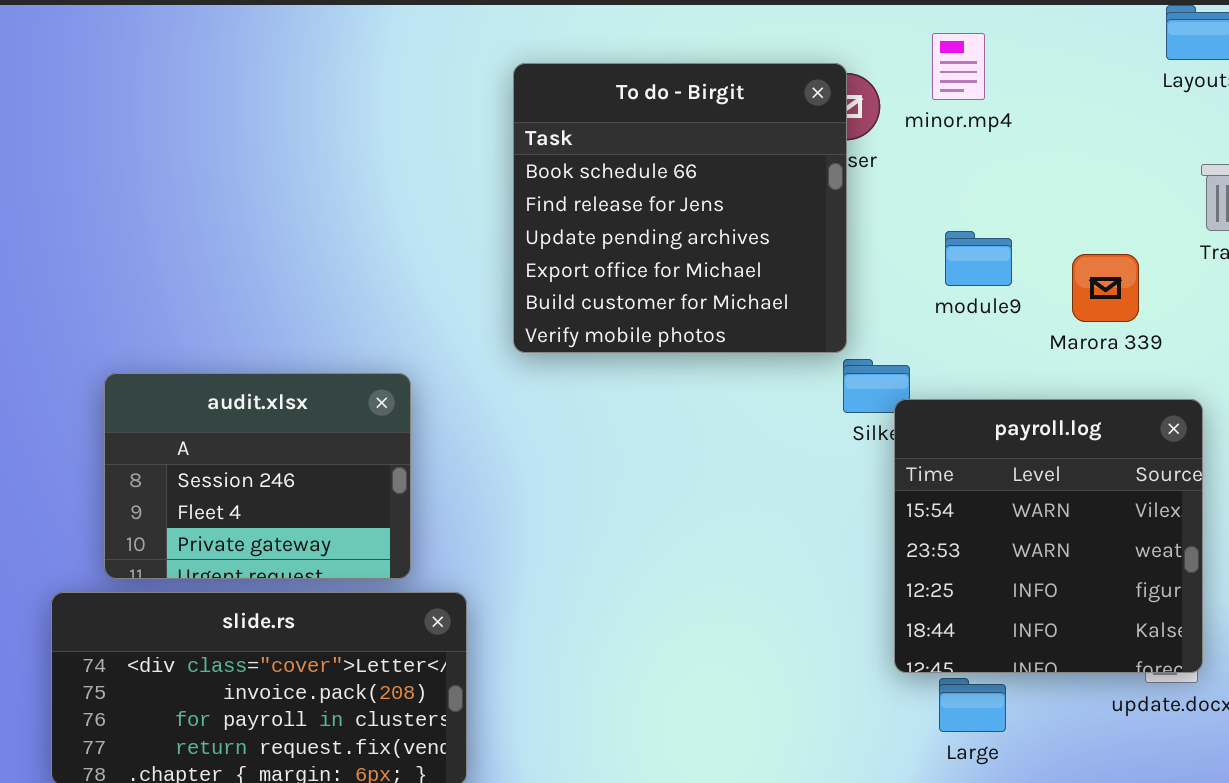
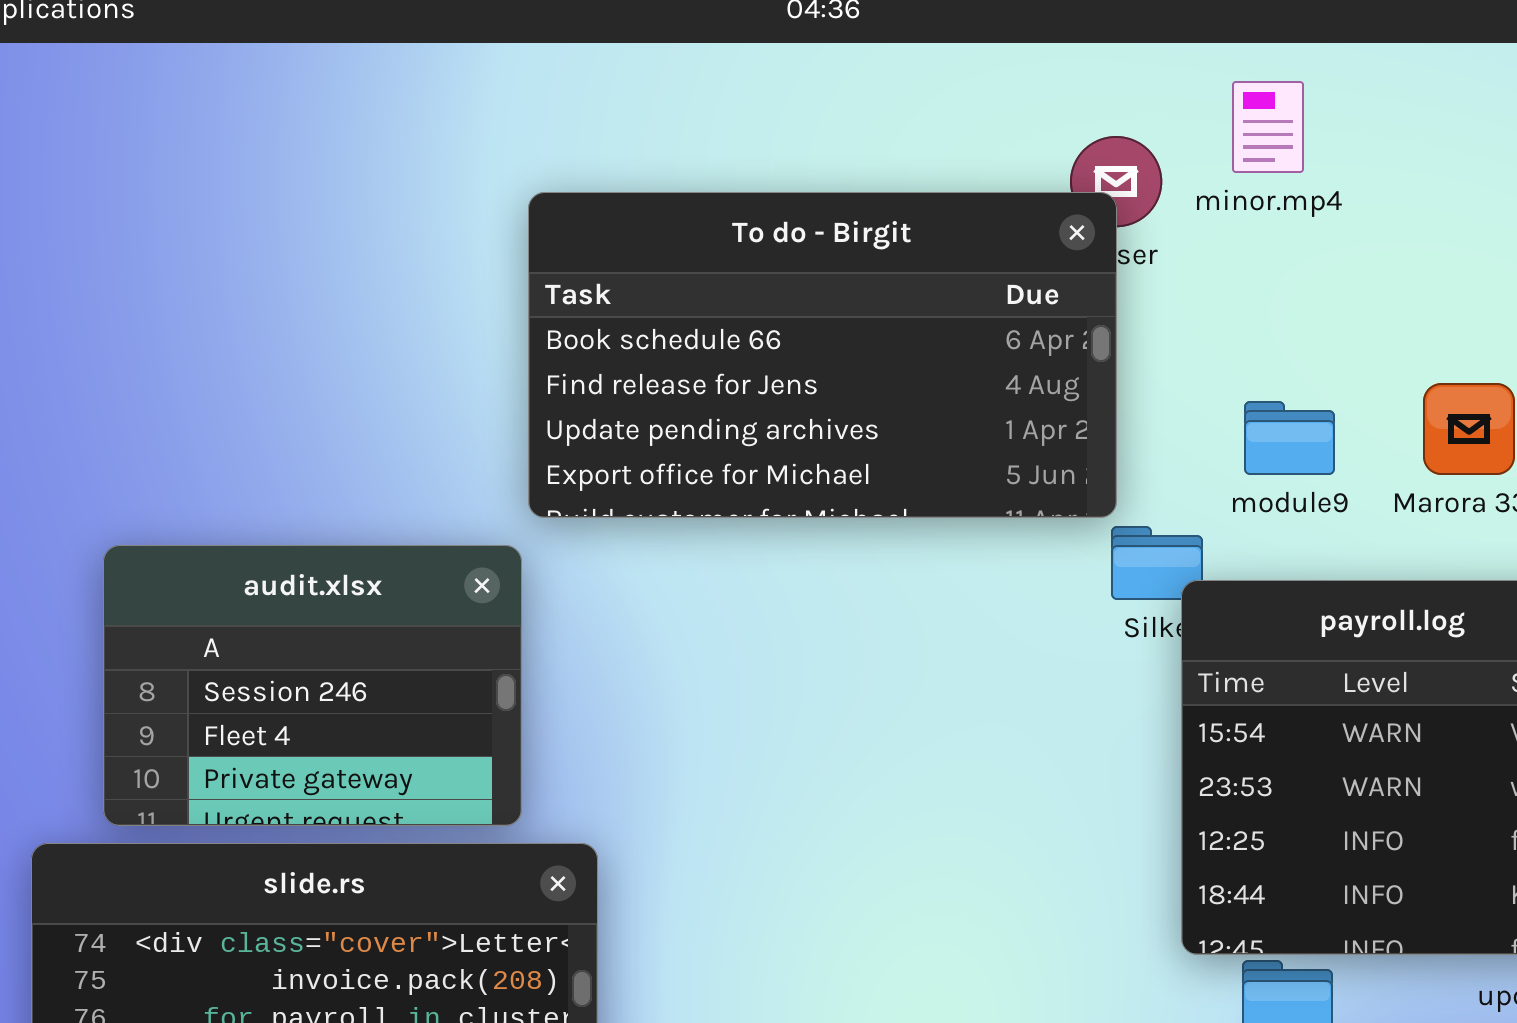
To do - Birgit: [513,63,847,353] -> [528,192,1117,518], resized
module9: [945,231,1012,286] -> [1244,401,1335,475], moved

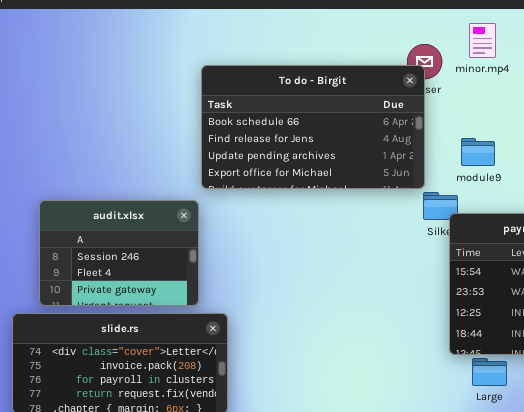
module9: [1244,401,1335,475] -> [461,138,495,166], moved

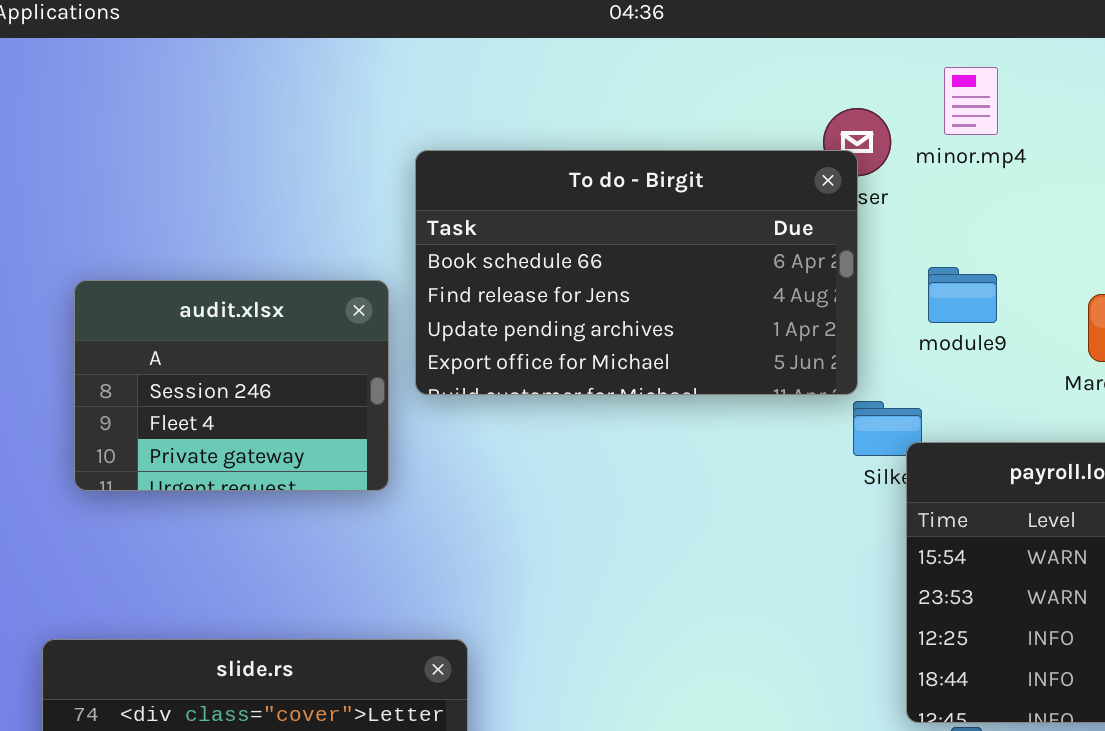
module9: [461,138,495,166] -> [928,267,997,323], moved
audit.xlsx: [39,200,199,306] -> [74,280,389,491], moved

